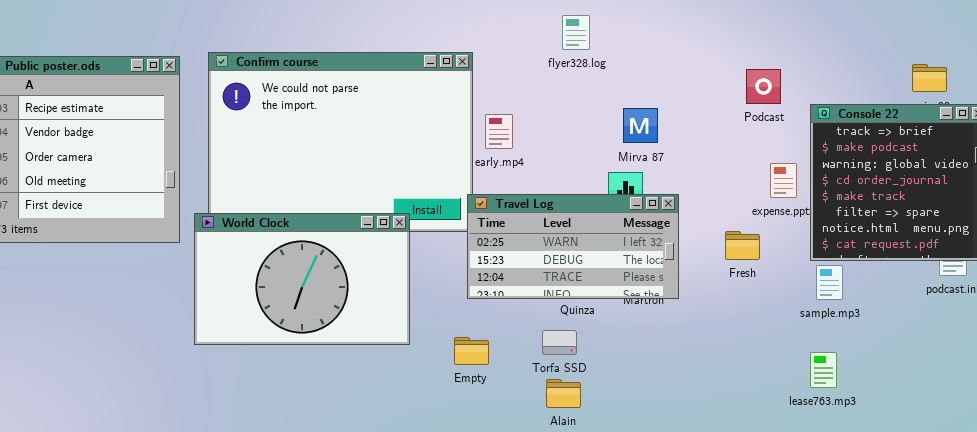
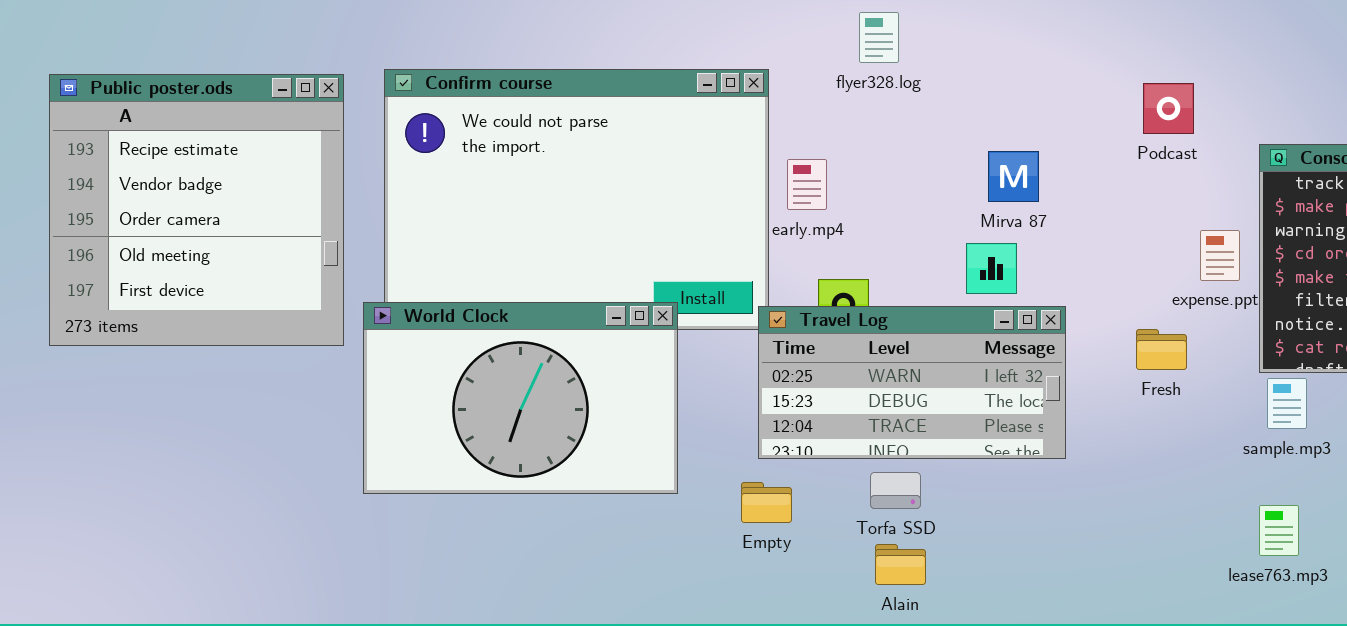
flyer328.log: [562,15,590,50] -> [859,12,899,63], moved
Podcast: [746,69,781,104] -> [1143,83,1194,134], moved
Travel Log: [467,194,679,299] -> [758,306,1066,459], moved

